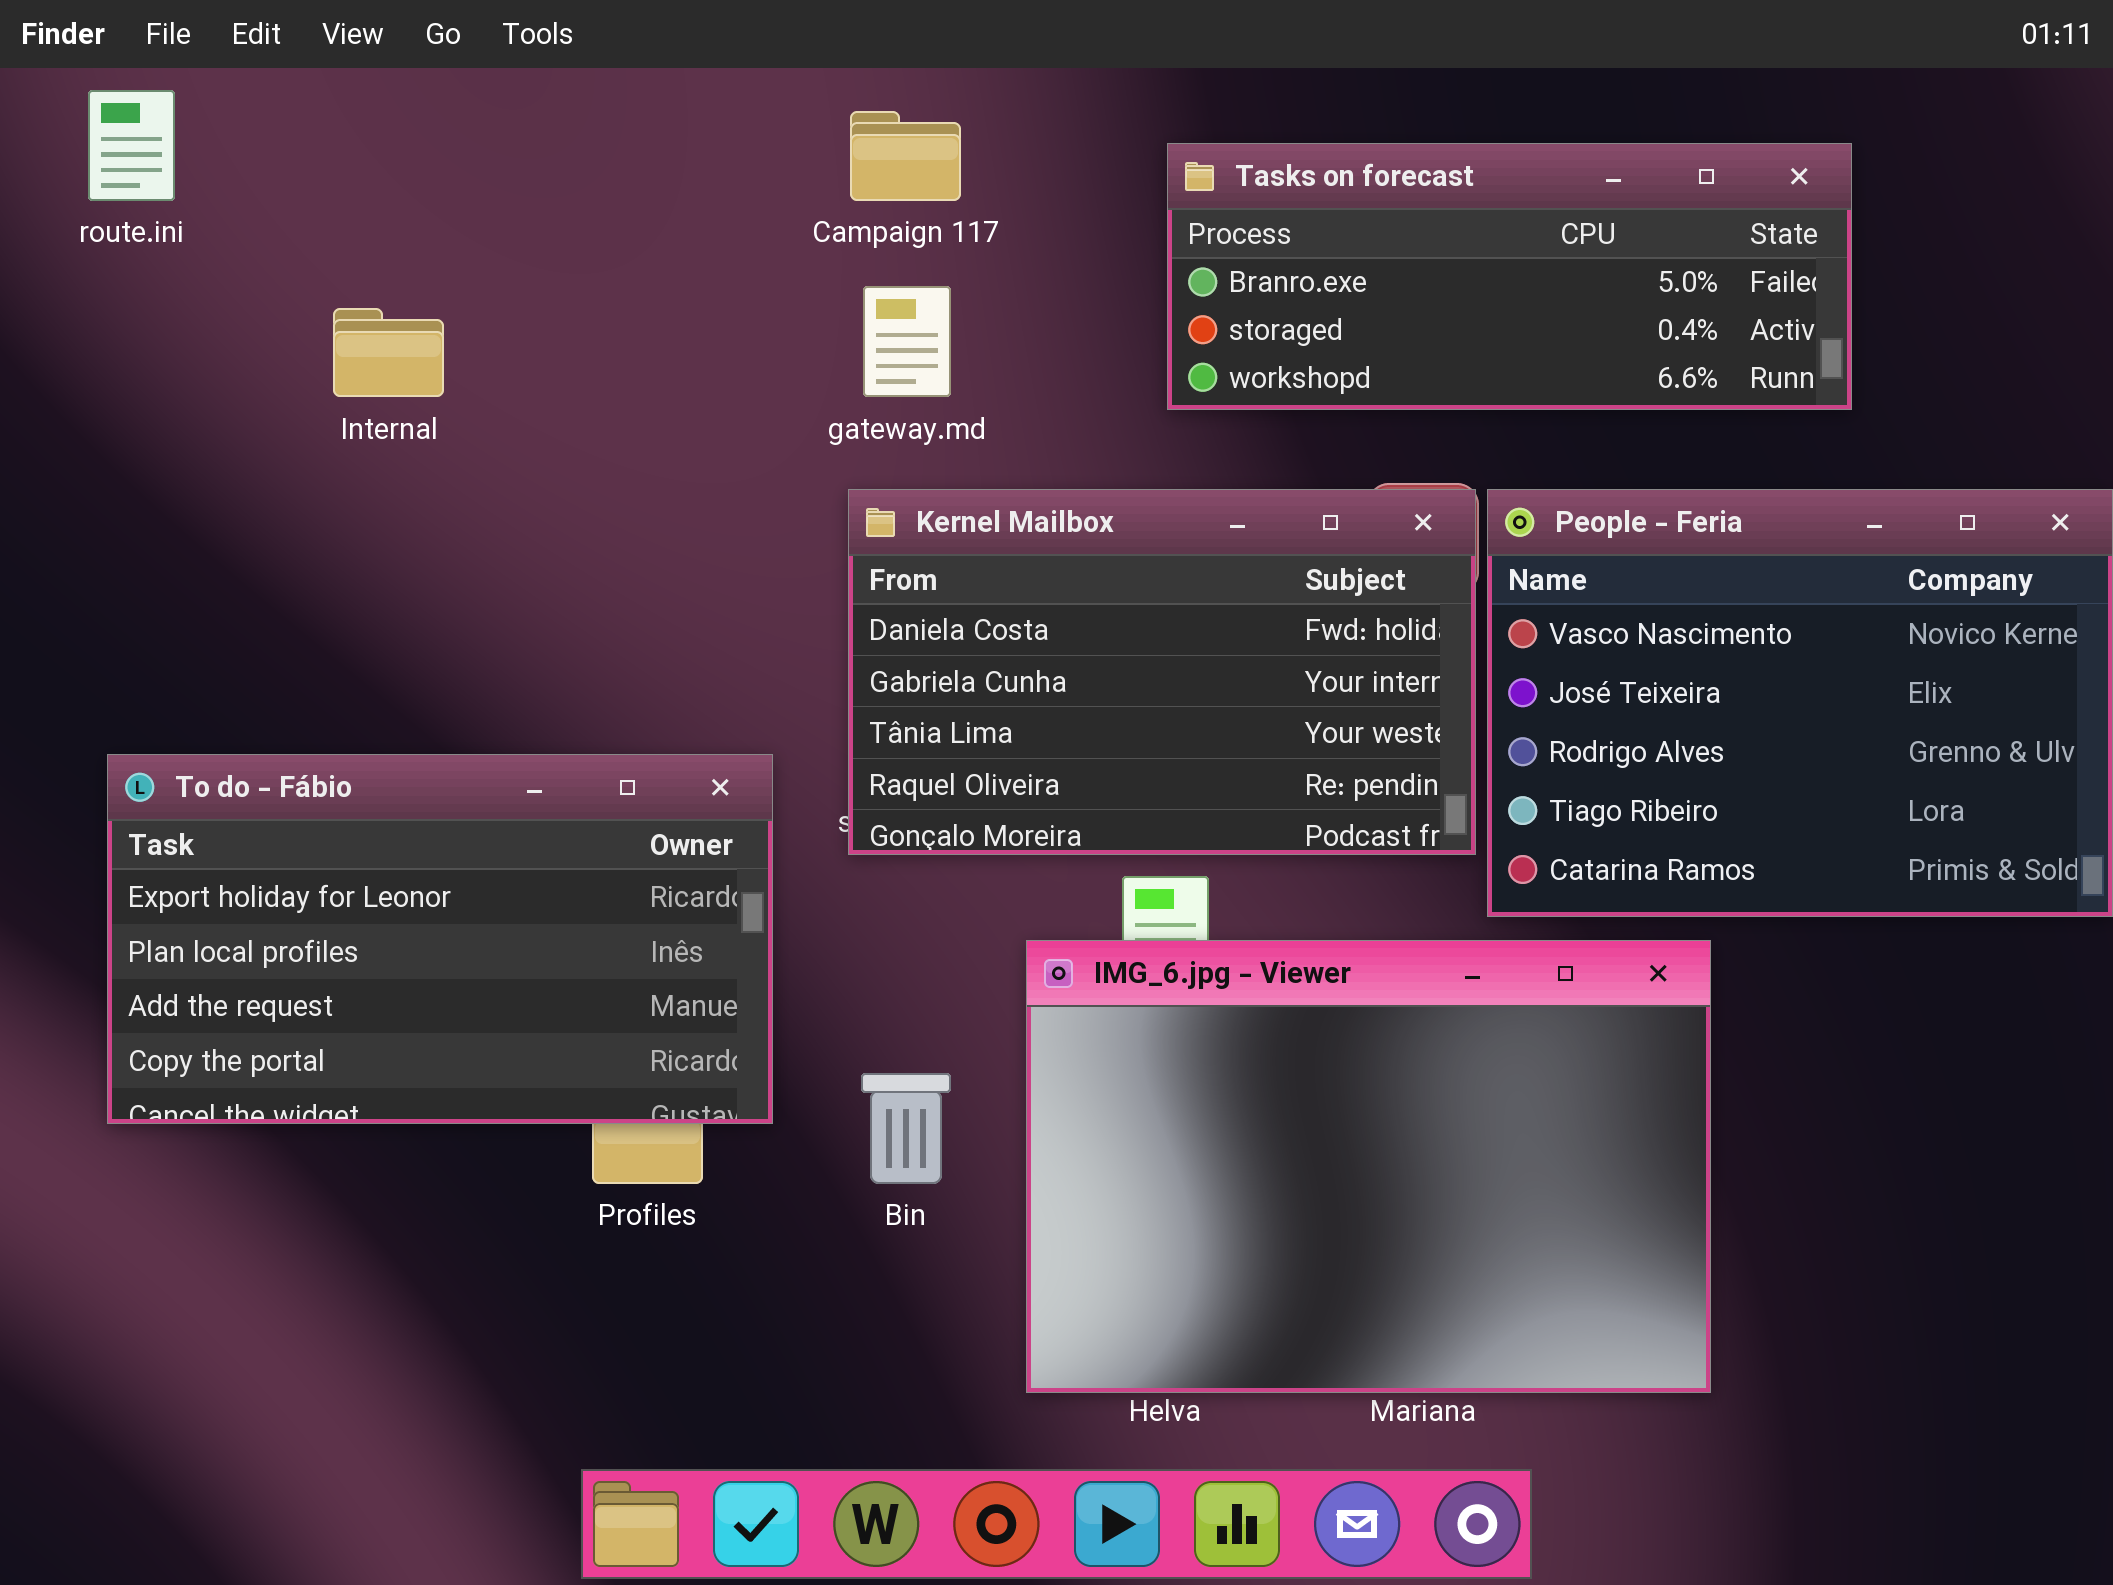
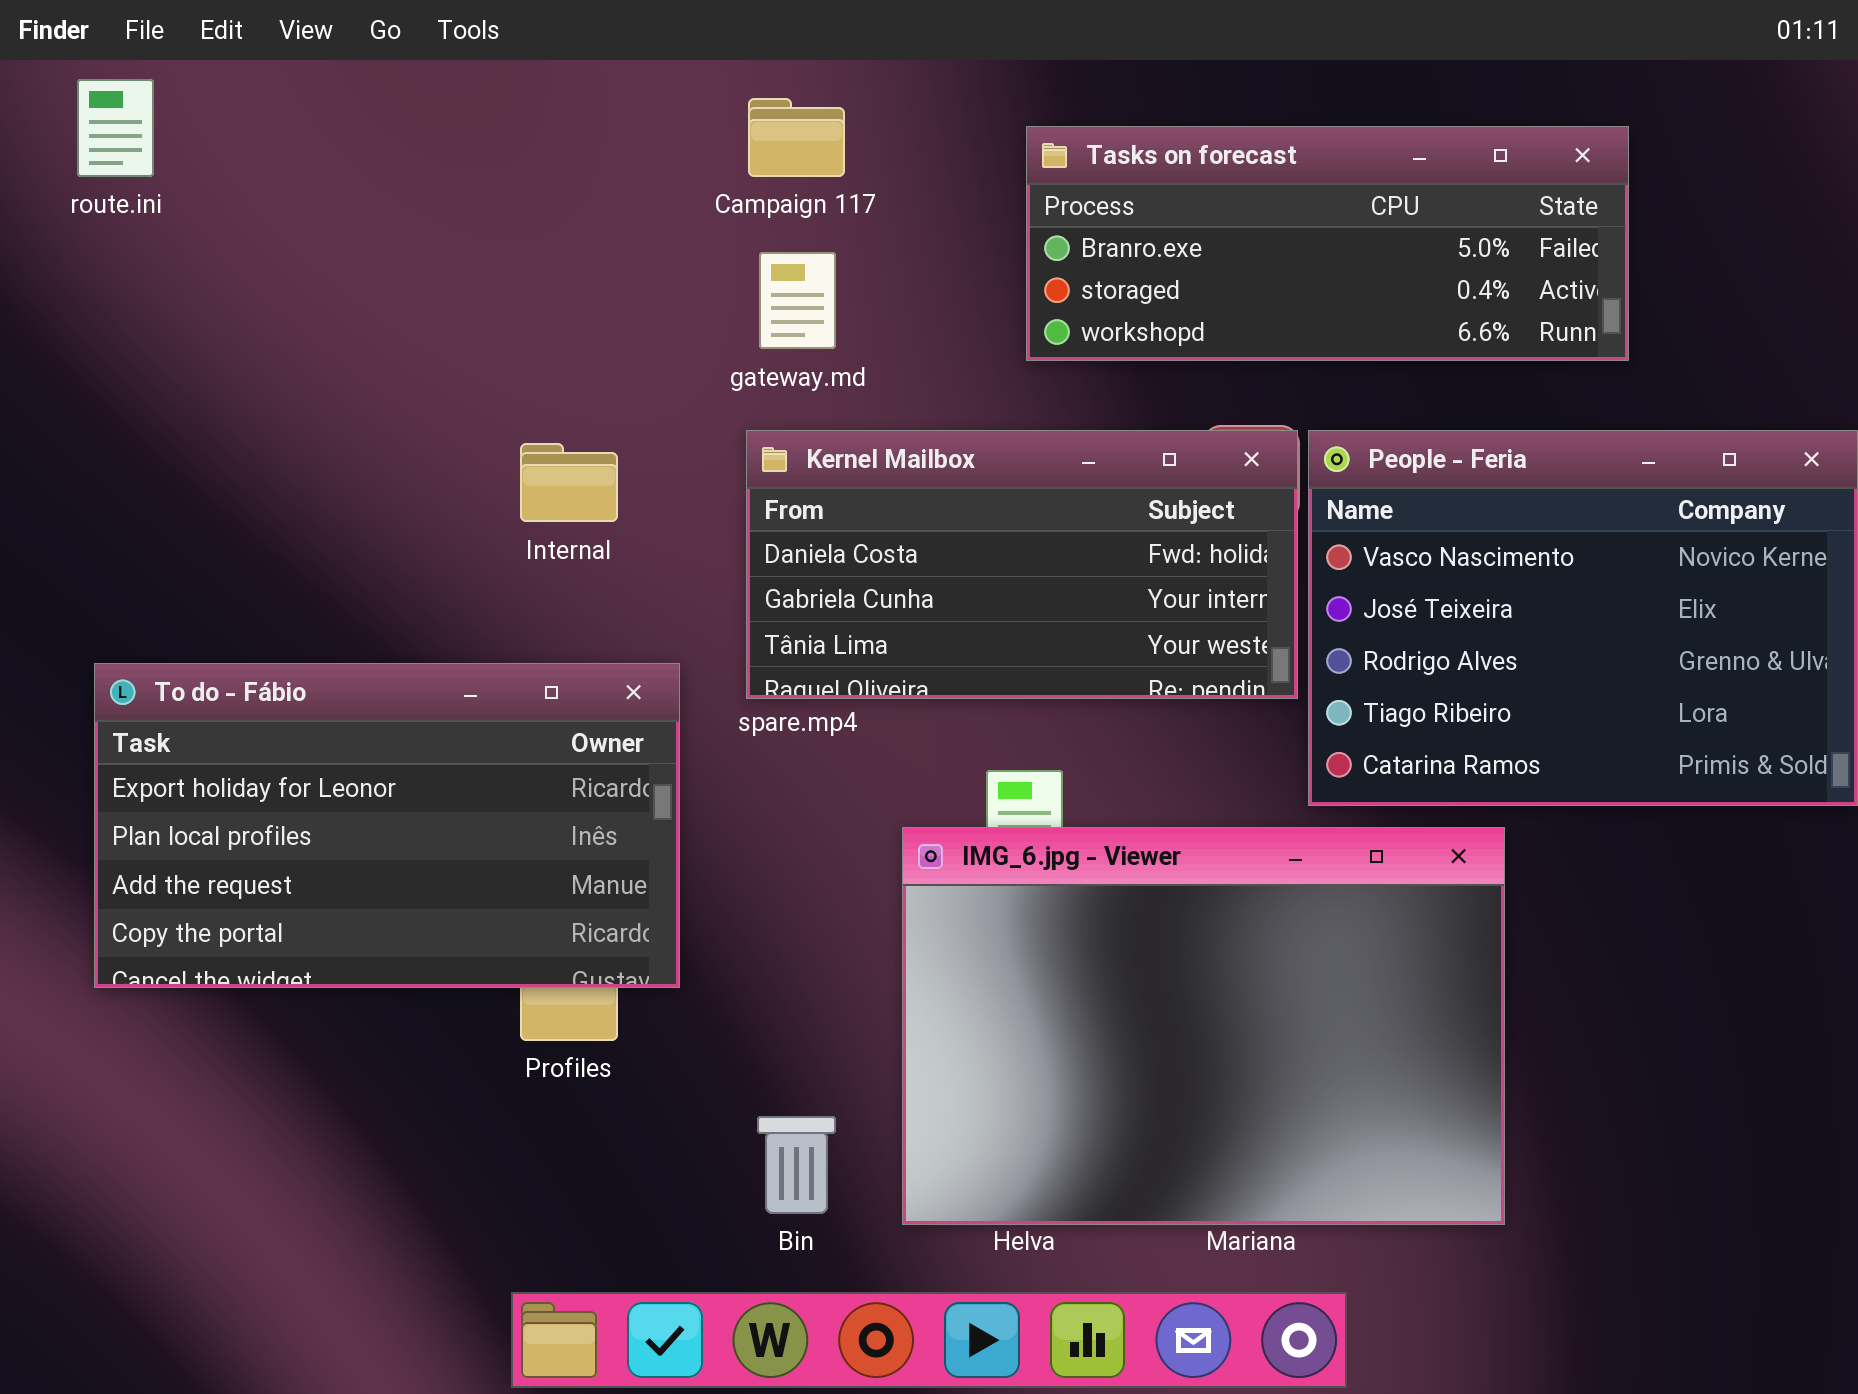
Internal: [333,308,444,397] -> [520,443,618,522], moved
Kernel Mailbox: [848,489,1476,855] -> [746,430,1298,699], resized
Bin: [861,1073,951,1184] -> [757,1116,836,1214], moved

